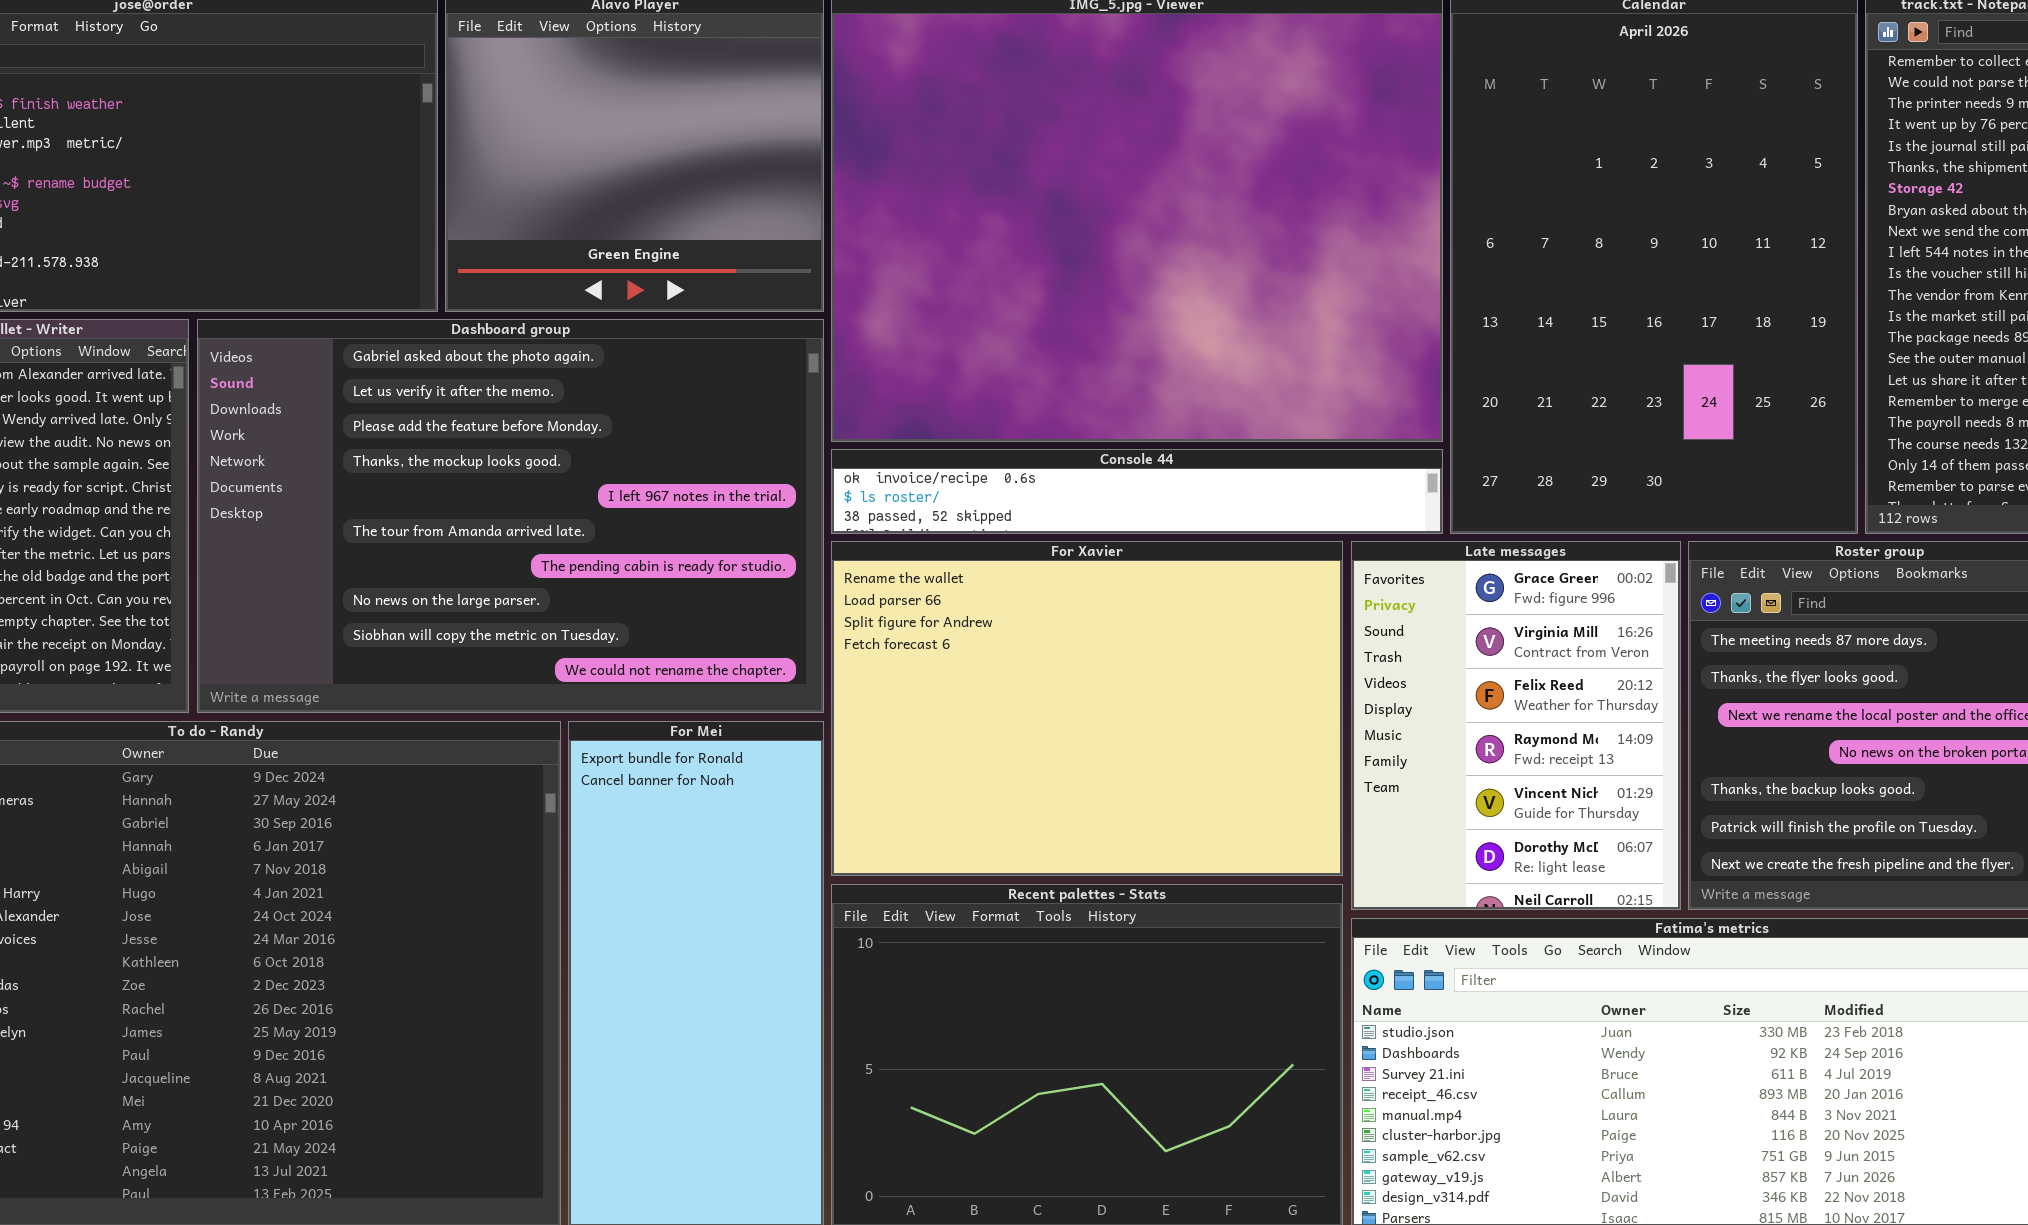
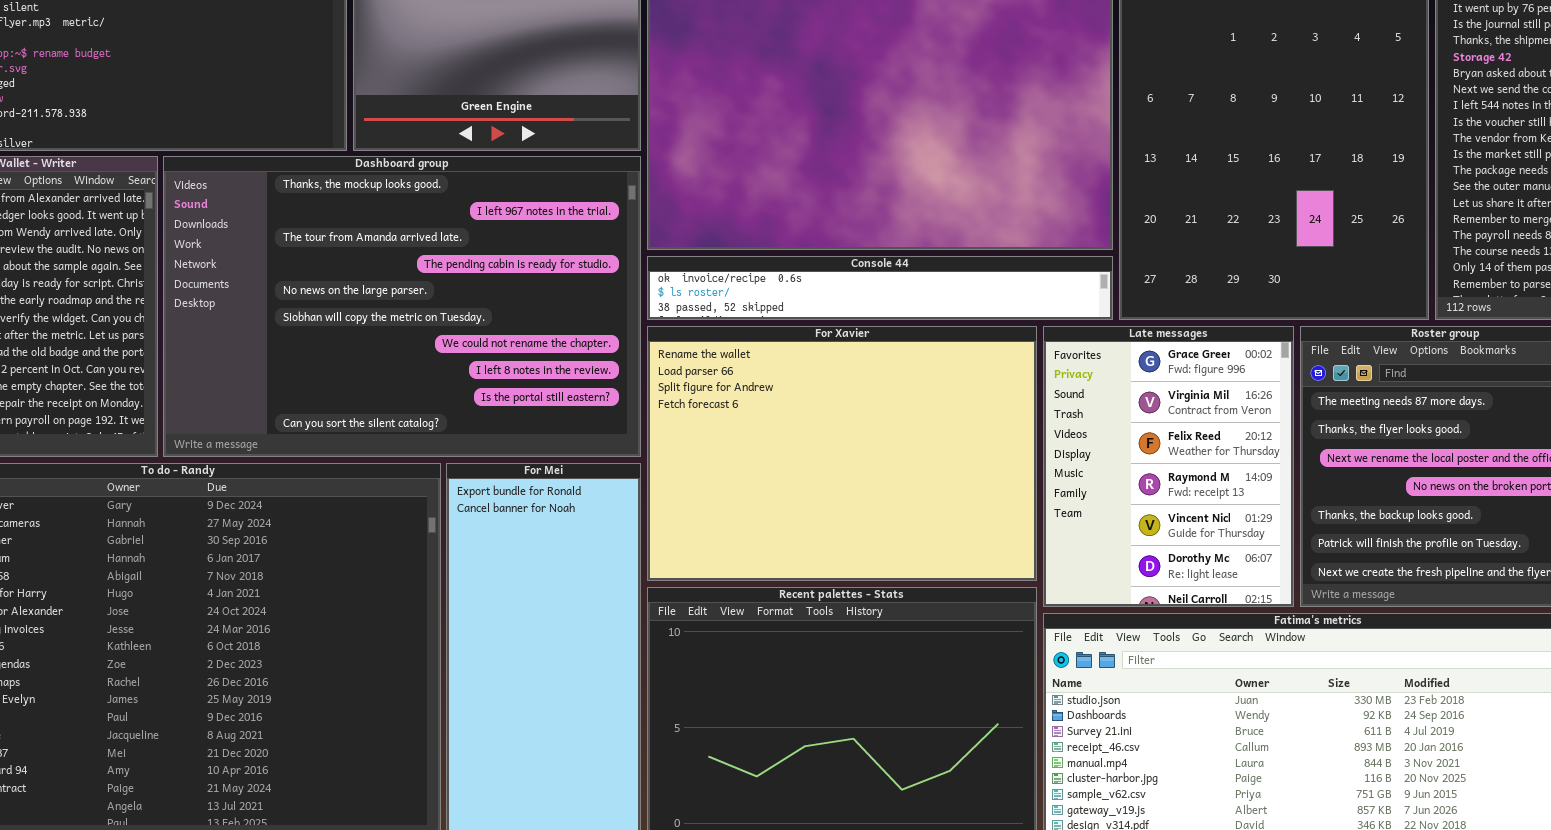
Dashboard group: [197,319,824,713] -> [163,156,641,457], scrolled down 3 rows

